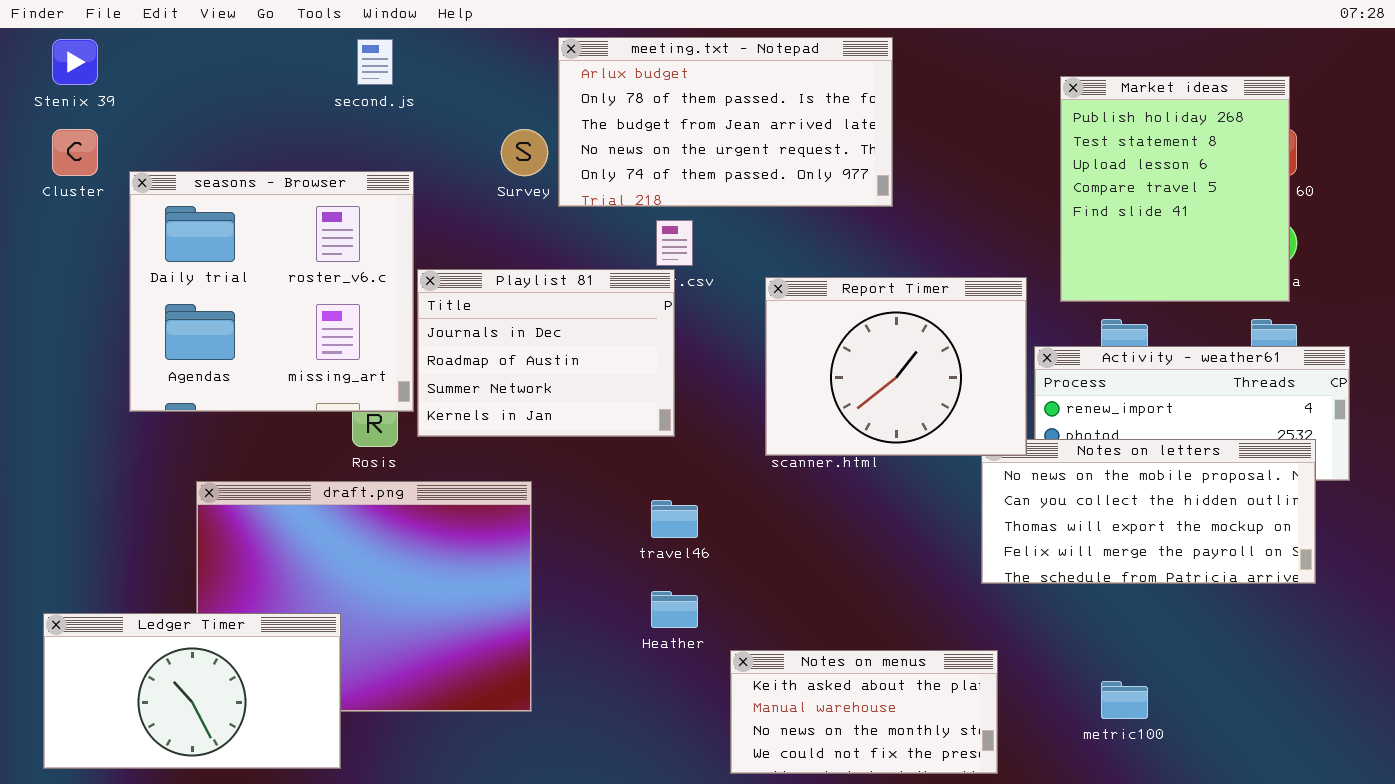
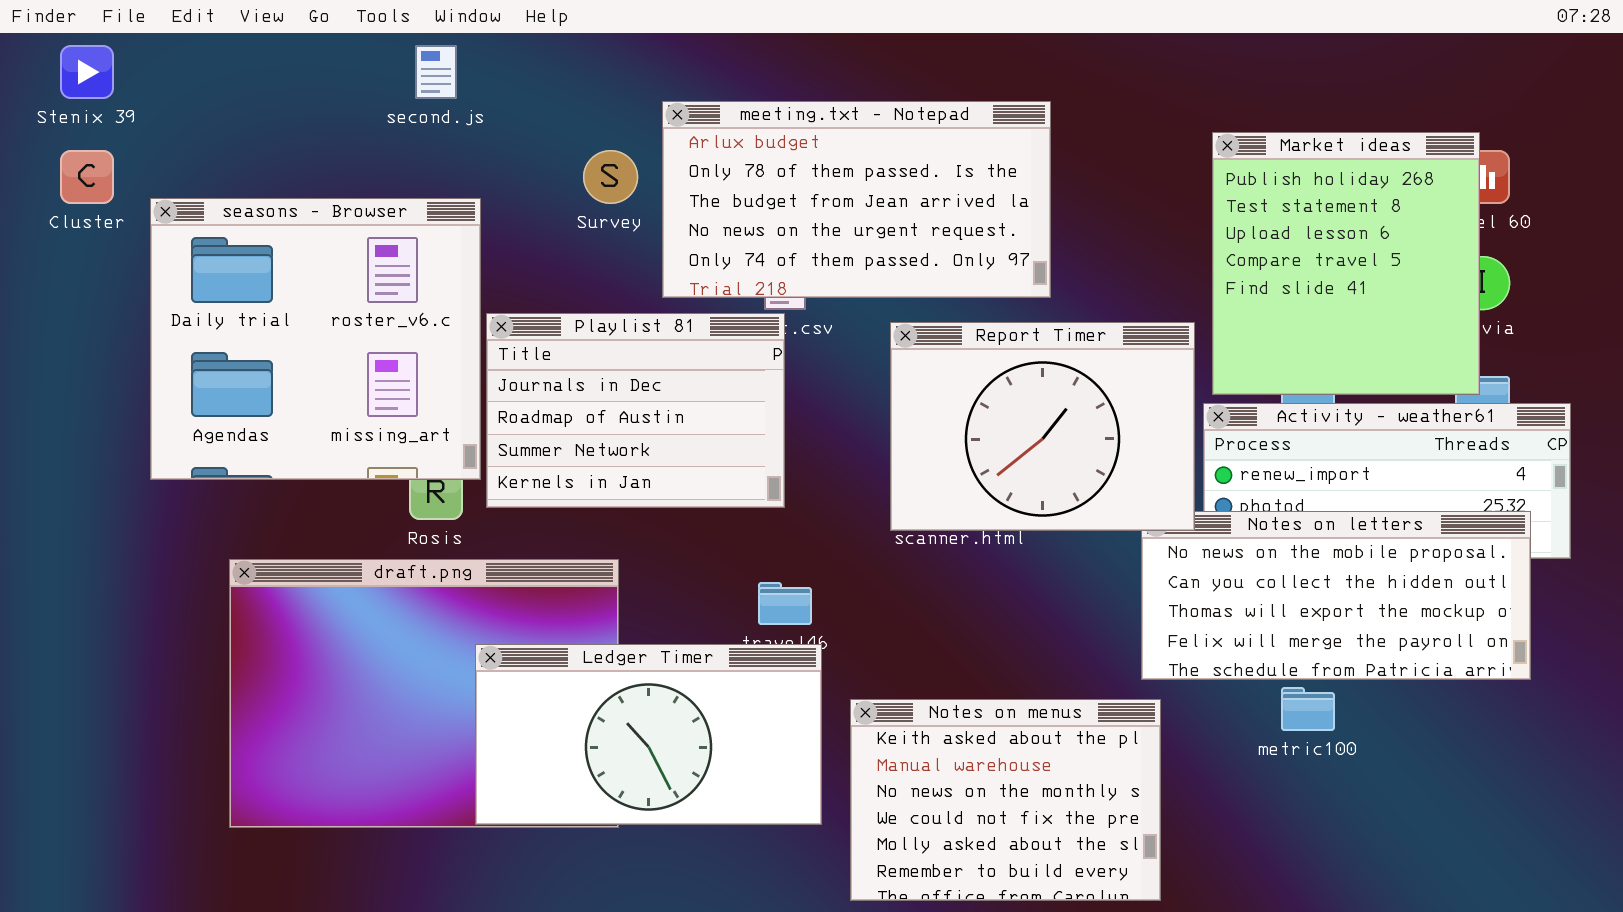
meeting.txt - Notepad: [558,37,893,207] -> [662,101,1051,298], moved
Market ideas: [1060,76,1290,302] -> [1212,132,1480,395], moved
Ledger Timer: [43,613,341,769] -> [475,644,822,825], moved
Notes on menus: [730,650,998,774] -> [850,699,1161,901], resized
metric100: [1101,681,1148,719] -> [1281,687,1335,731], moved

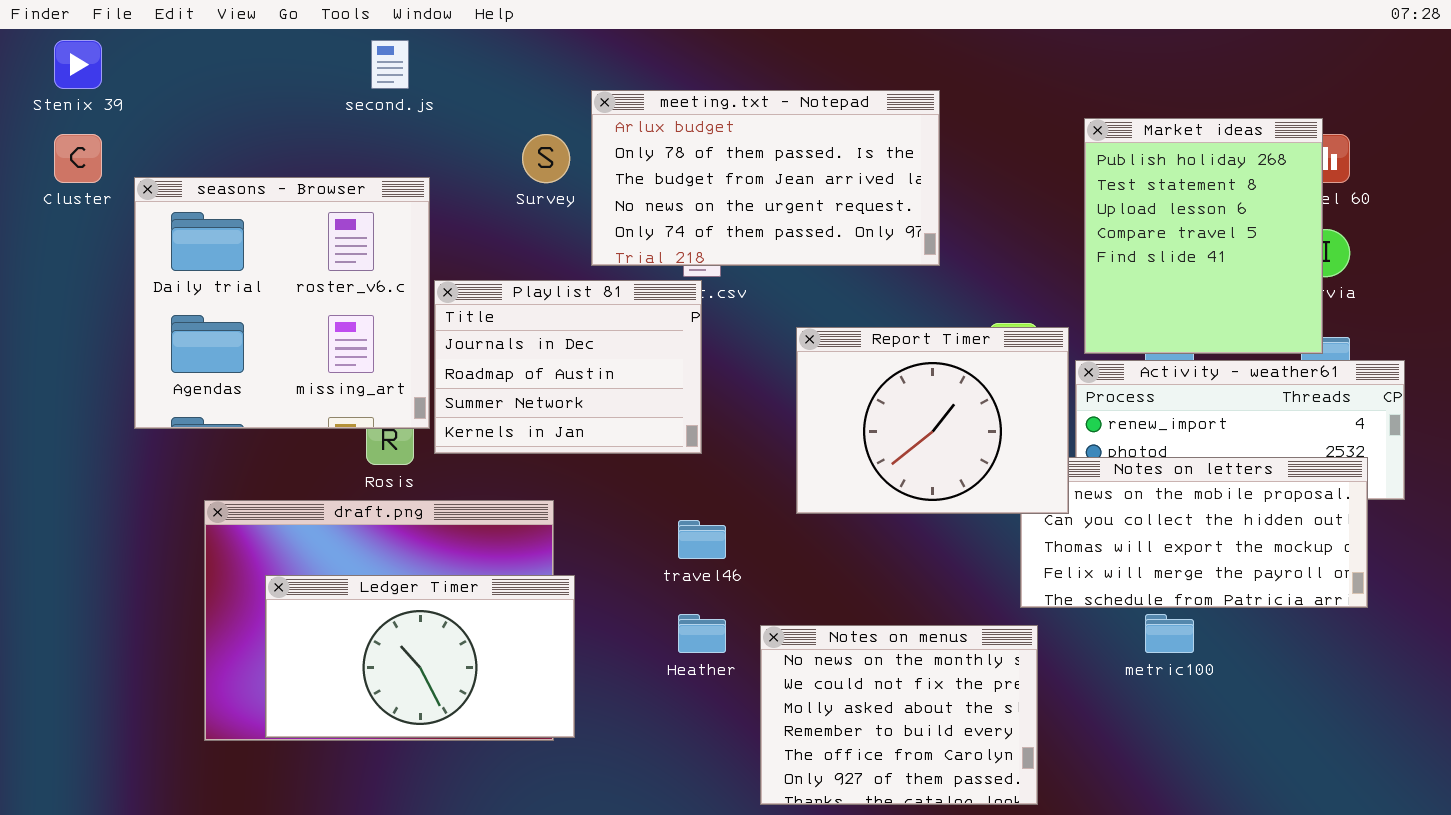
Report Timer: [890,322,1195,531] -> [796,327,1069,514], moved
Ledger Timer: [475,644,822,825] -> [265,575,575,738], moved
Notes on menus: [850,699,1161,901] -> [760,625,1038,805], scrolled down 2 rows

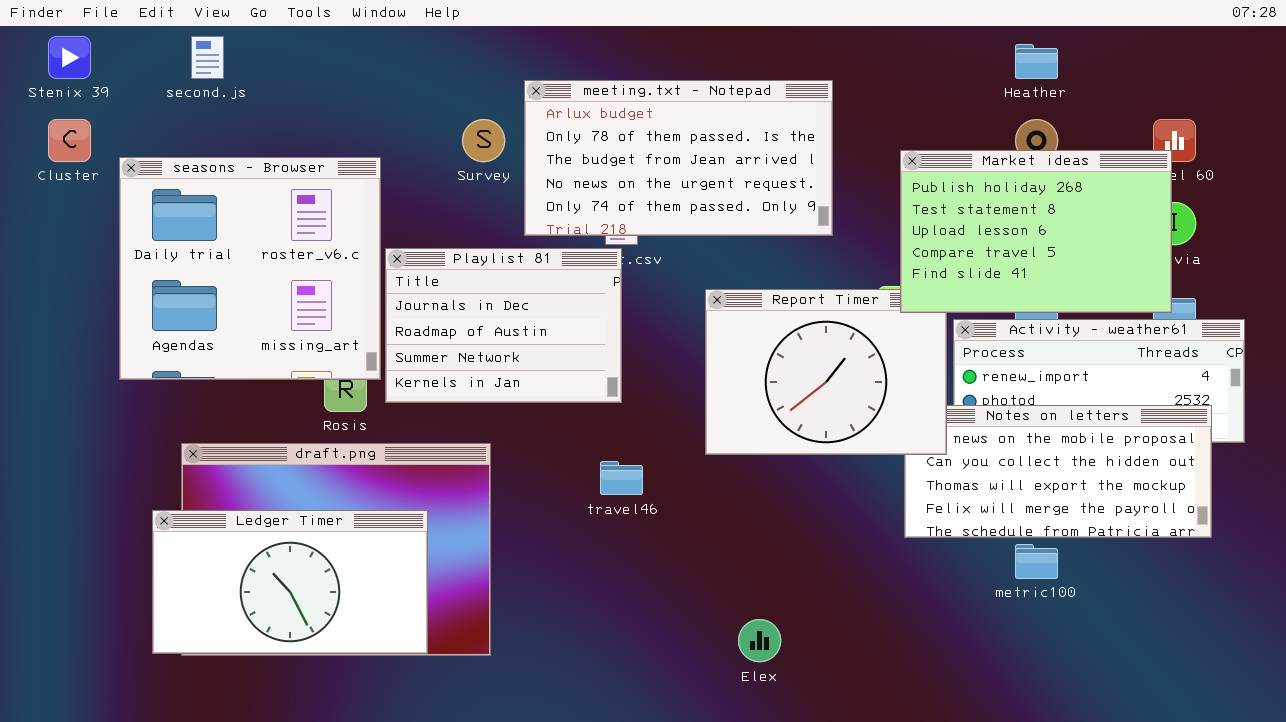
second.js: [371,40,409,89] -> [191,36,224,79], moved
Market ideas: [1084,118,1323,354] -> [900,150,1172,313], resized
Ledger Timer: [265,575,575,738] -> [152,510,428,654], moved
Heather: [678,614,726,653] -> [1015,44,1058,79], moved
Notes on menus: [760,625,1038,805] -> none, closed

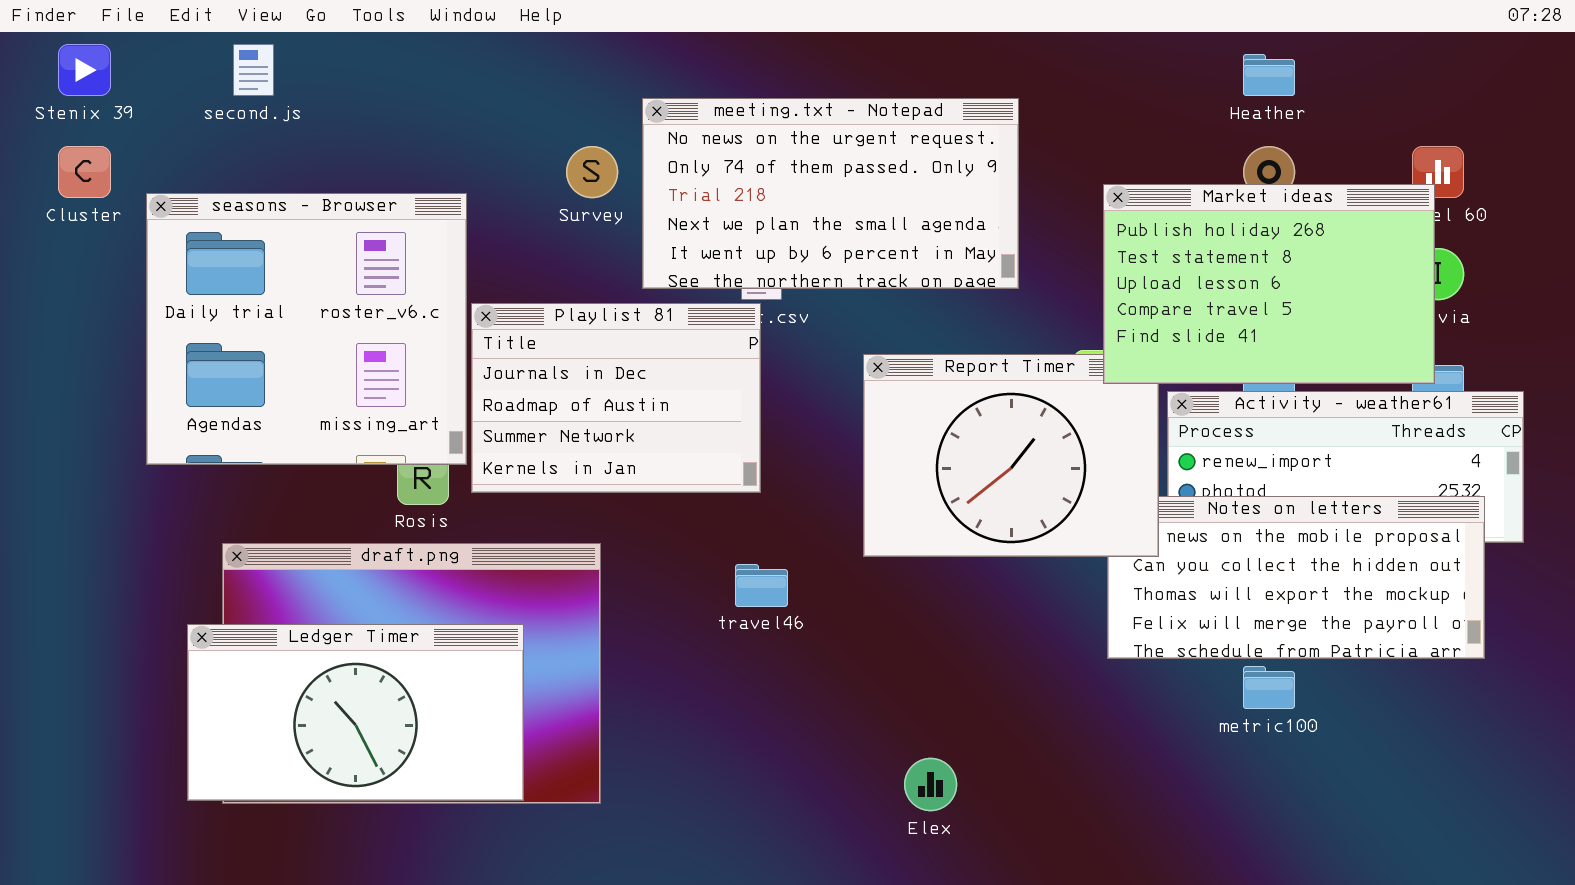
meeting.txt - Notepad: [524,80,833,236] -> [642,98,1019,289], scrolled down 3 rows

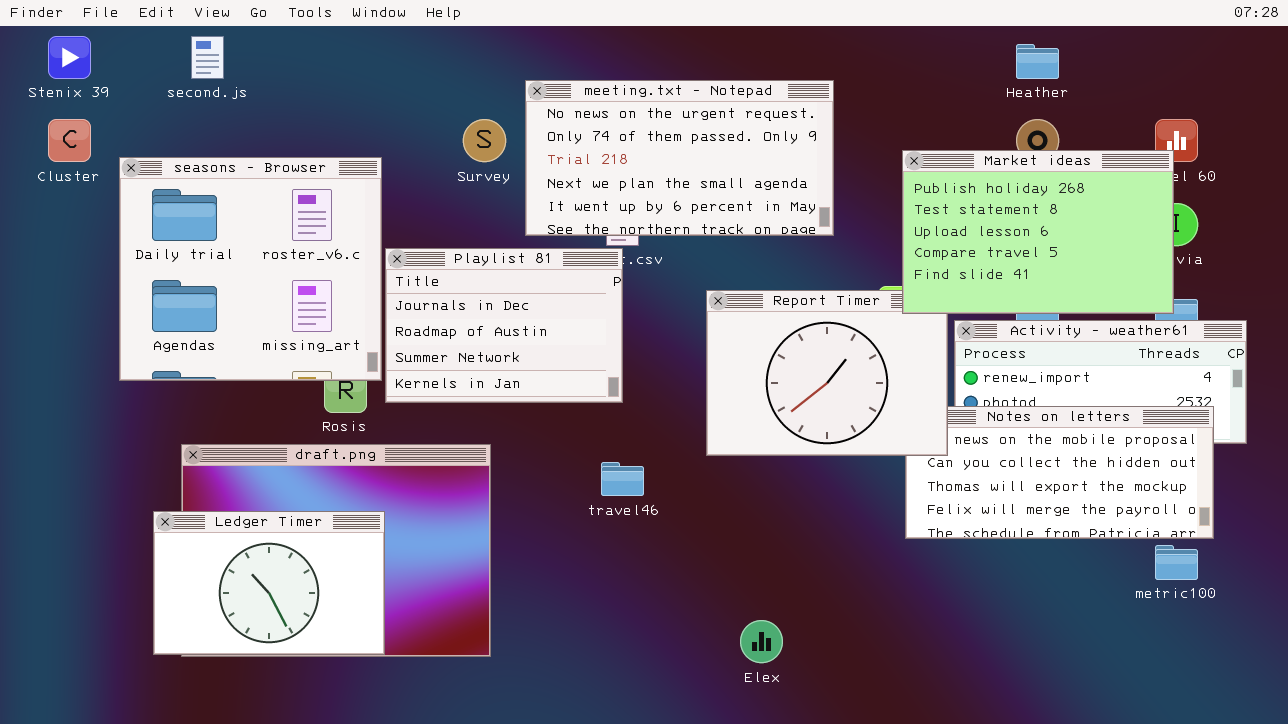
Ledger Timer: [187,624,524,801] -> [153,511,385,655], resized
metric100: [1243,666,1295,709] -> [1155,545,1198,580], moved

